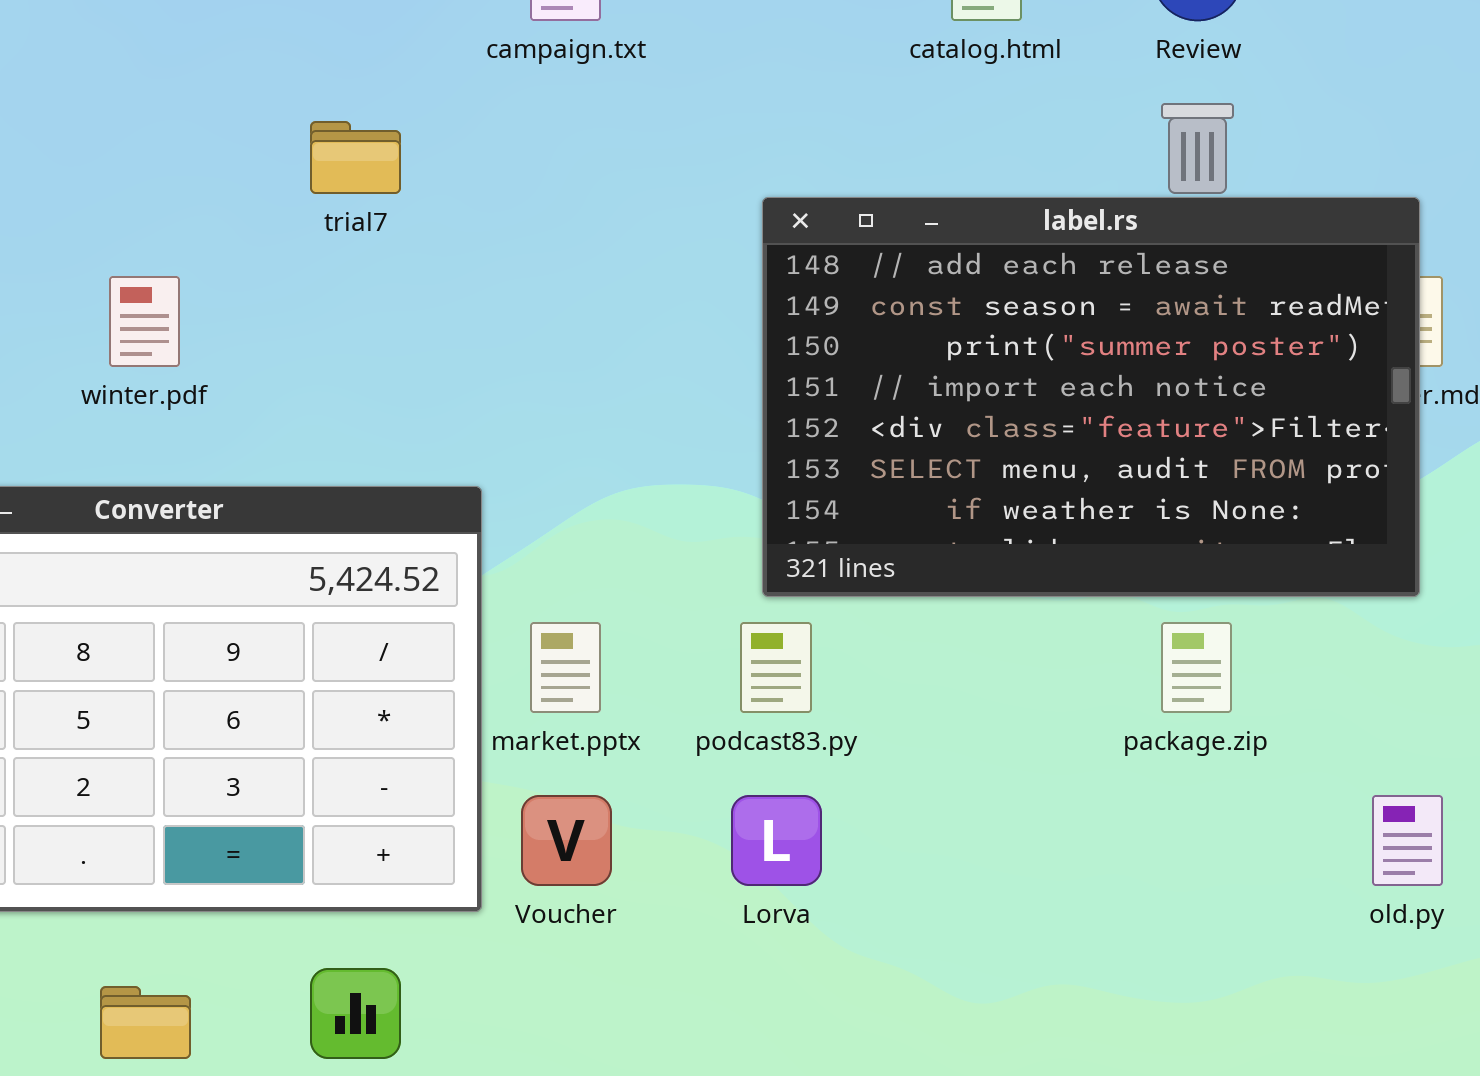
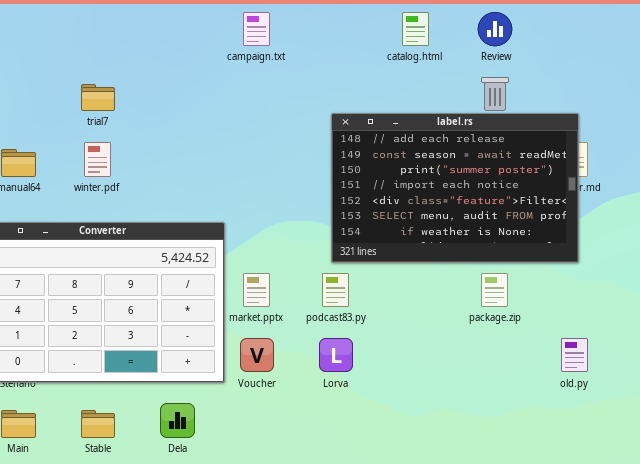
trial7: [310,121,401,194] -> [81,84,115,111], moved

